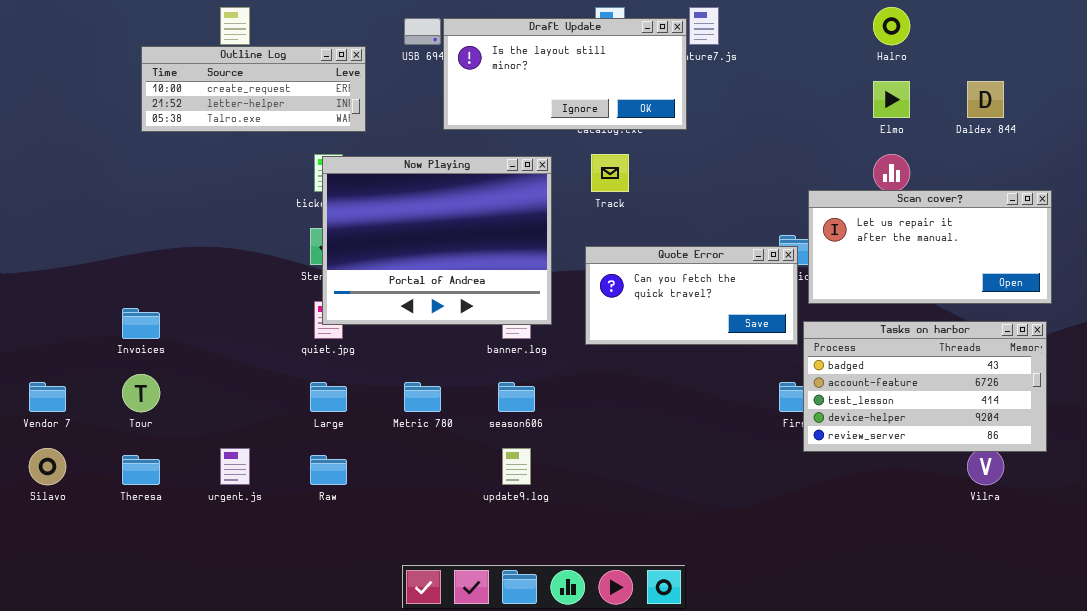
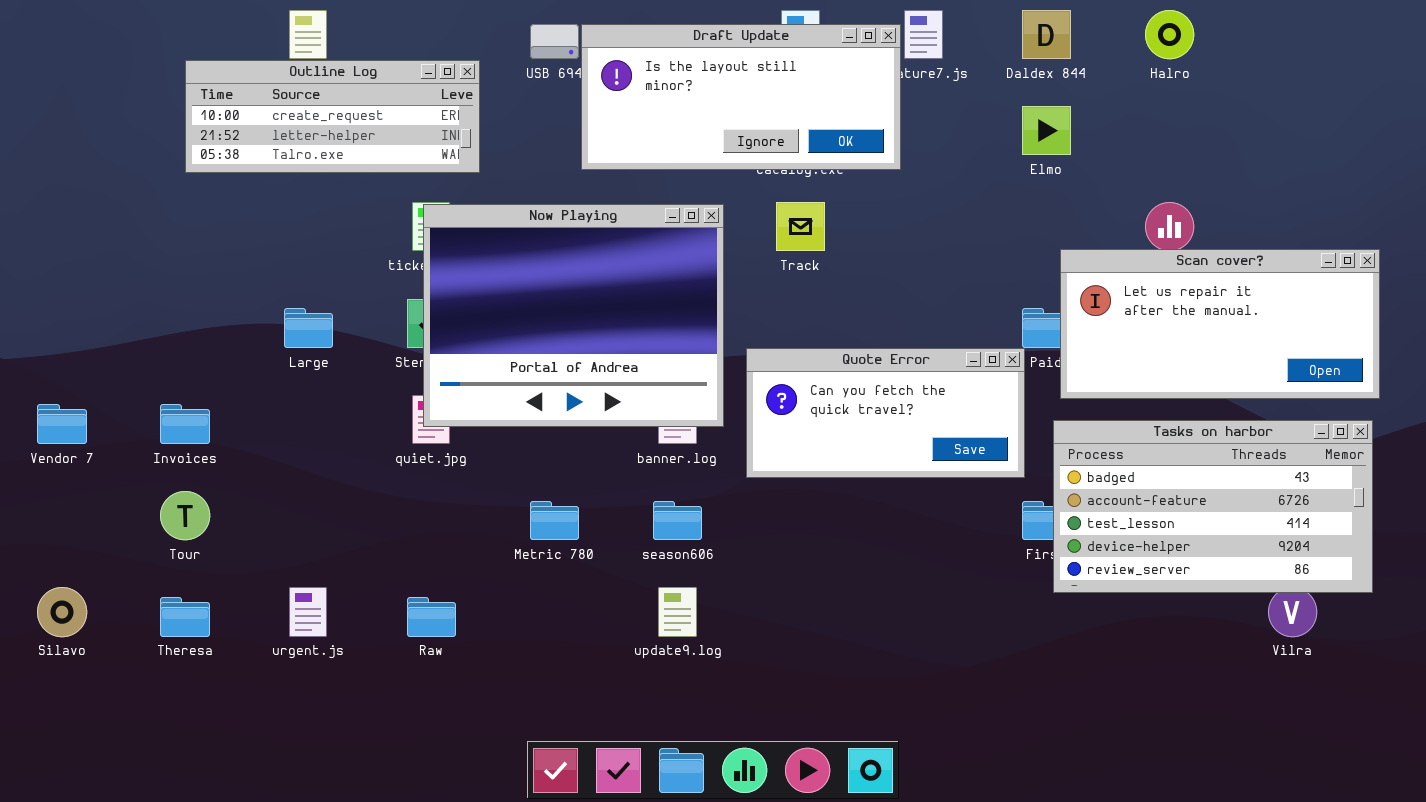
Elmo: [873,81,910,118] -> [1022,106,1071,155], moved
Daldex 844: [967,81,1004,118] -> [1022,10,1071,59], moved
Quote Error: [585,246,798,345] -> [746,348,1025,478], moved
Vendor 7: [29,382,66,412] -> [37,404,87,444], moved
Large: [310,382,347,412] -> [284,308,333,348], moved

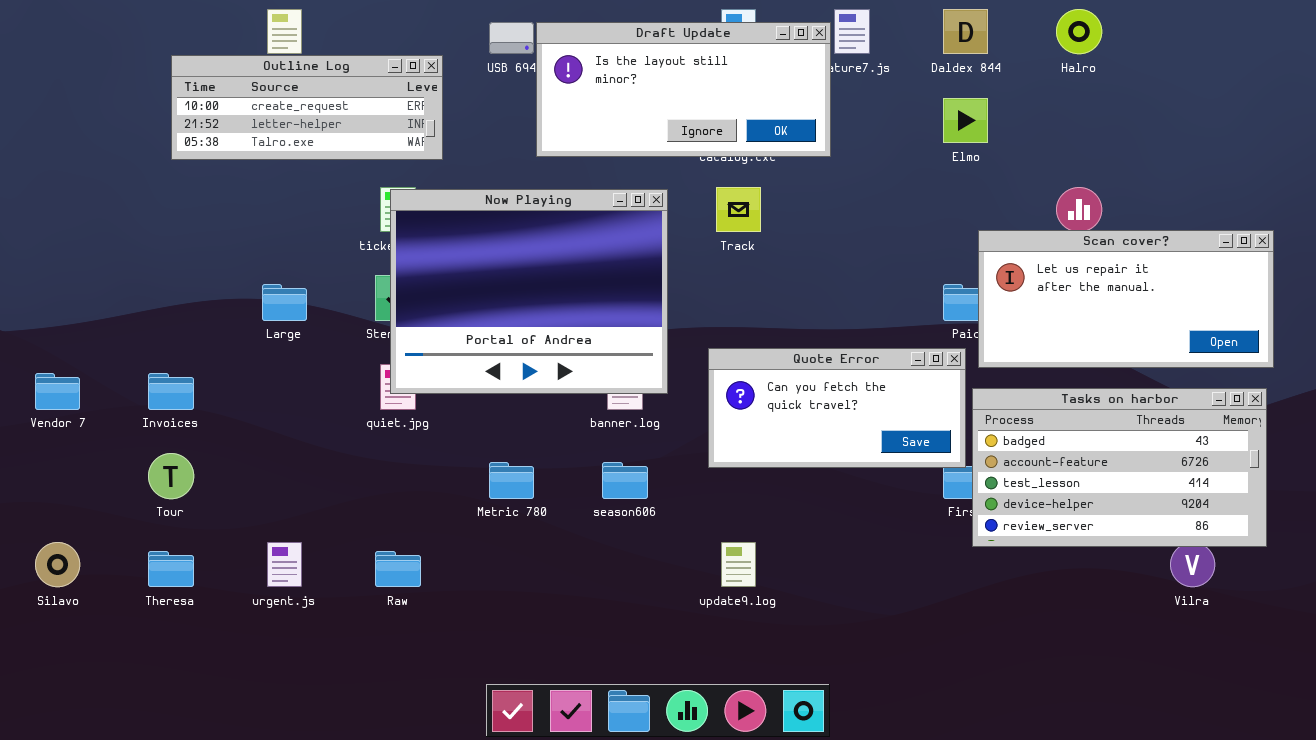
Quote Error: [746,348,1025,478] -> [708,348,966,468], moved
update9.log: [658,587,697,637] -> [721,542,756,587], moved

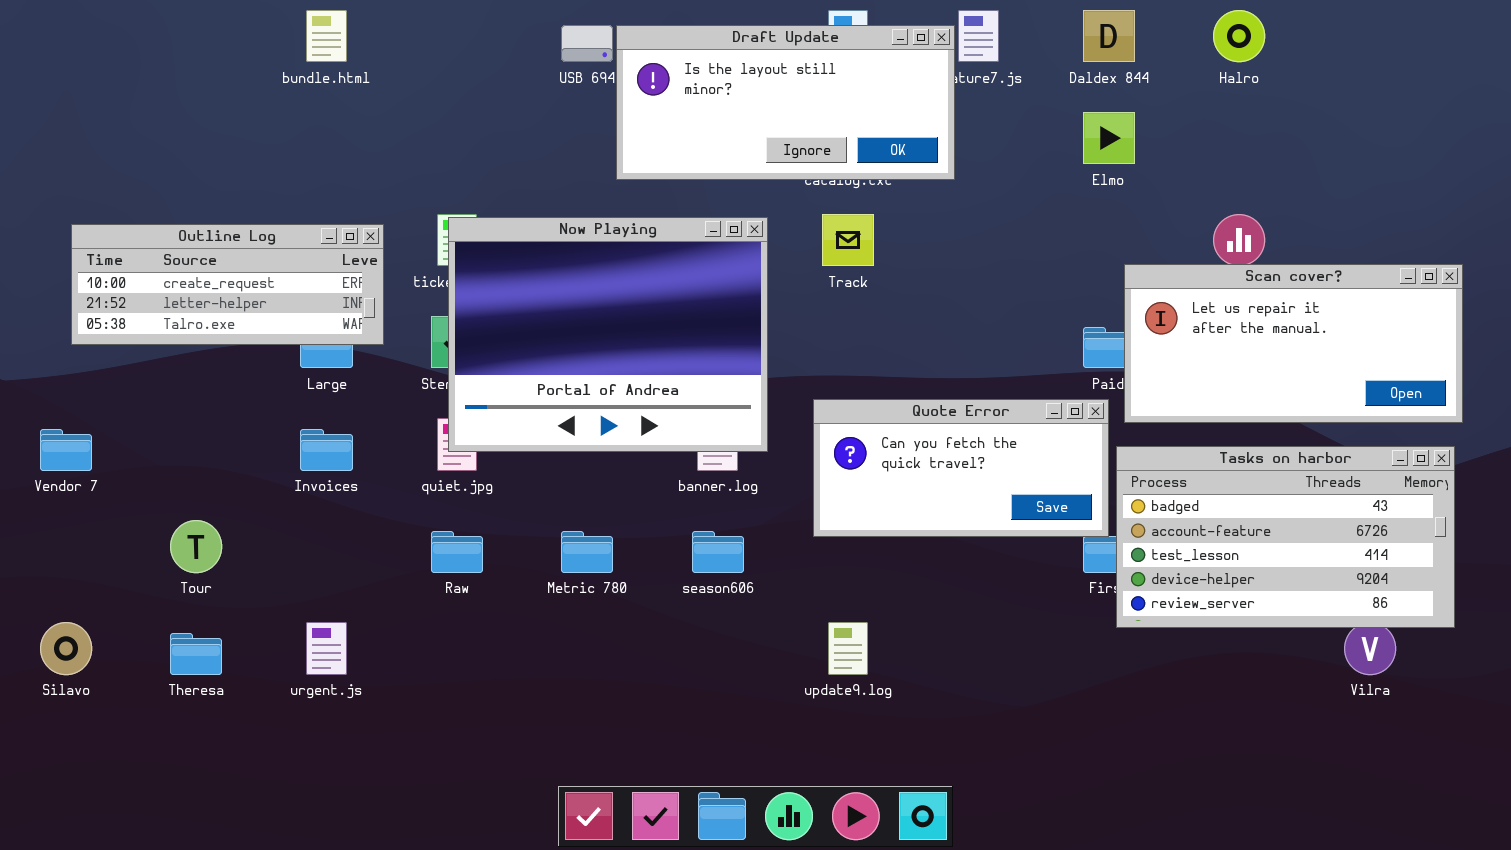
Outline Log: [171,55,443,160] -> [71,224,384,345], moved
Invoices: [148,373,194,410] -> [300,429,353,471], moved
Raw: [375,551,421,587] -> [431,531,483,573], moved

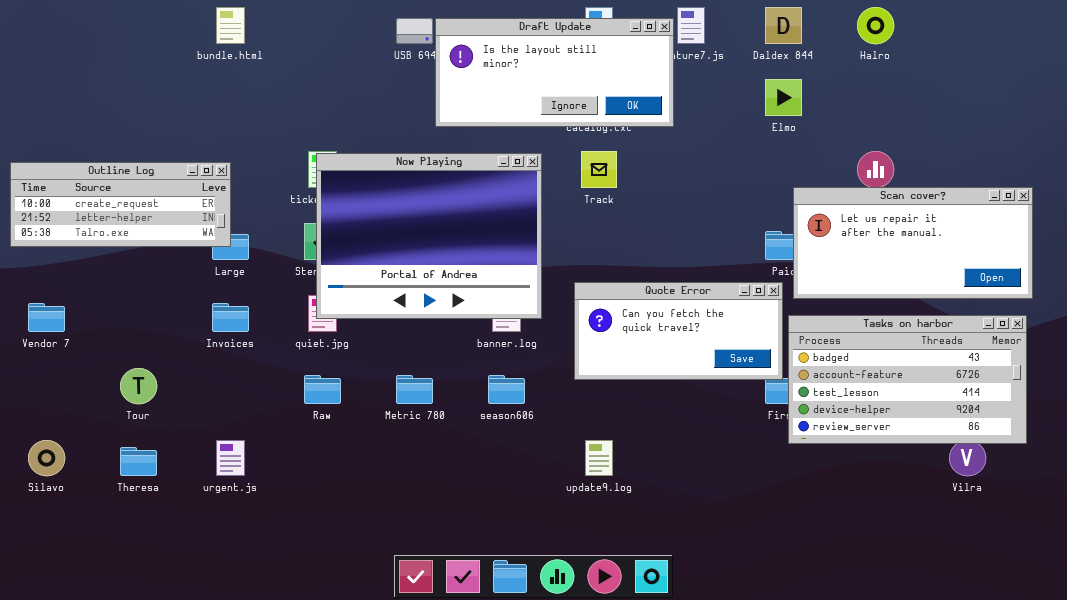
Outline Log: [71,224,384,345] -> [10,162,231,247], moved

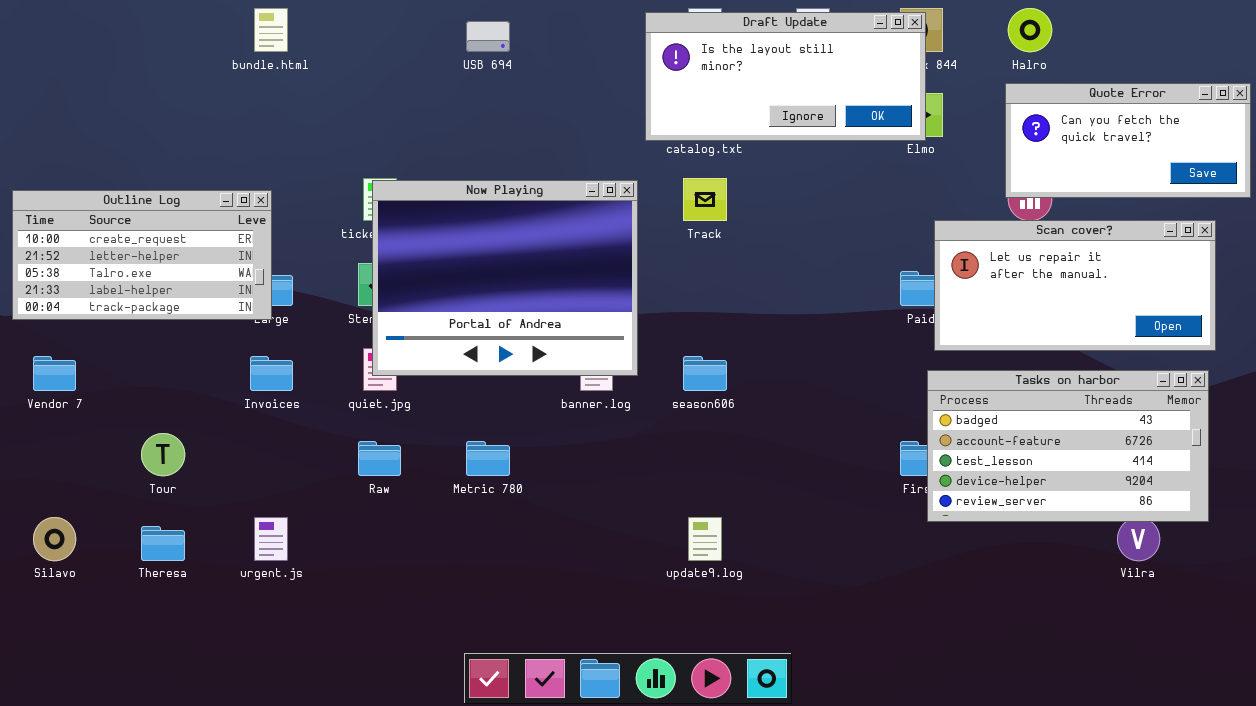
Draft Update: [435,18,674,127] -> [645,12,926,141], moved
Outline Log: [10,162,231,247] -> [12,190,272,320], resized
Quote Error: [574,282,783,380] -> [1005,83,1251,198], moved
season606: [488,375,525,404] -> [683,356,727,391], moved

